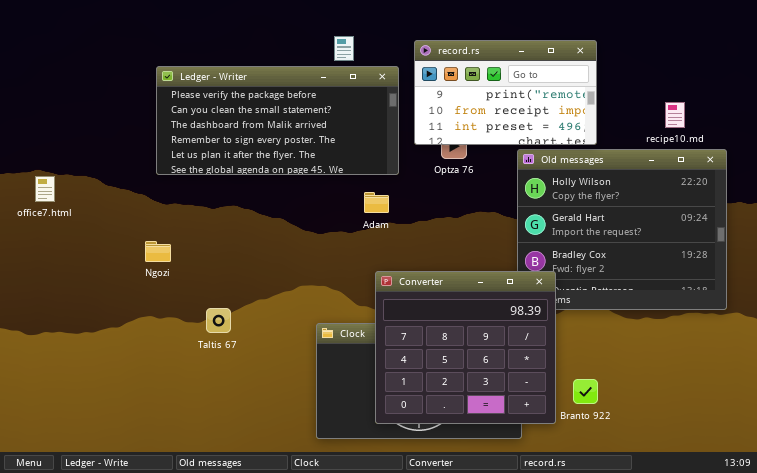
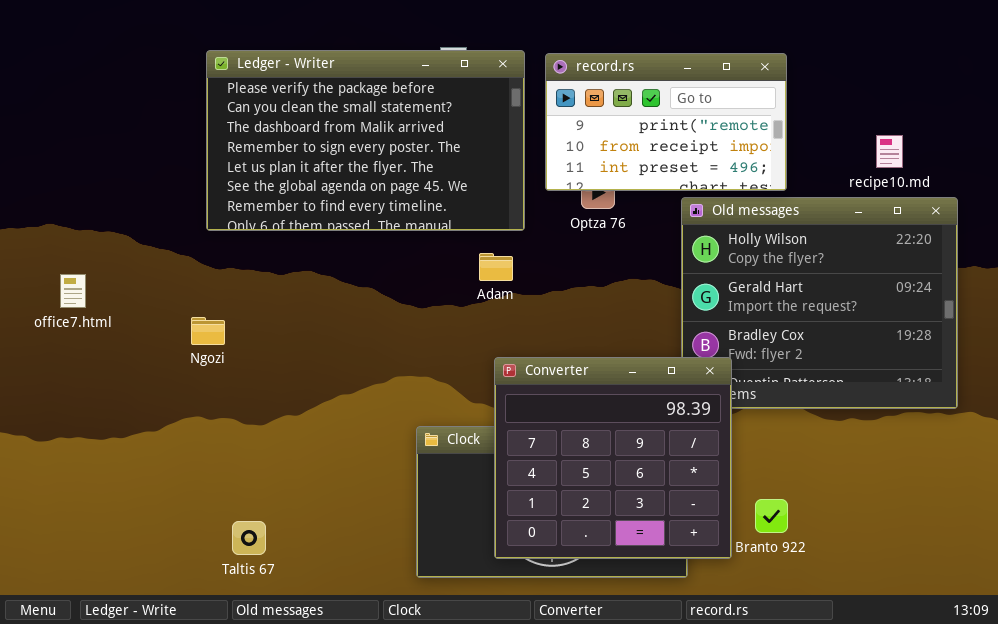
Ledger - Writer: [156,66,399,175] -> [206,50,525,231], resized
office7.html: [35,176,55,202] -> [60,274,86,308], moved
Taltis 67: [206,308,231,333] -> [232,521,266,555], moved

